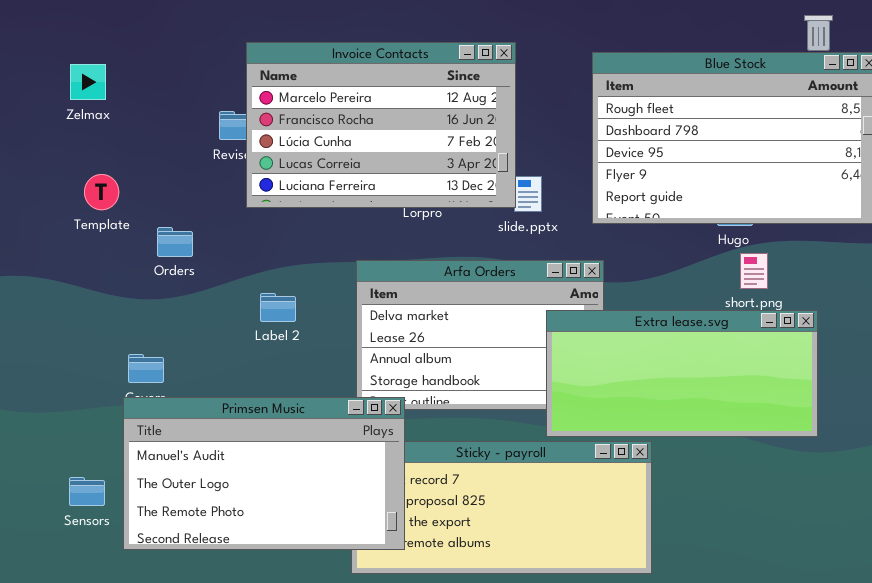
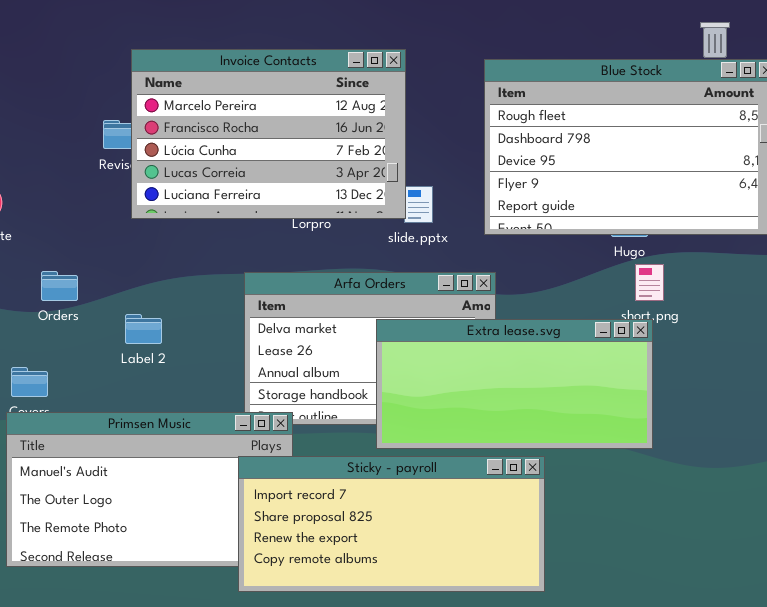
Orders: [157,227,193,257] -> [41,271,78,301], moved
Label 2: [260,293,296,322] -> [125,314,162,344], moved
Extra lease.svg: [546,310,818,437] -> [376,319,653,449], moved
Sticky - payroll: [351,441,652,574] -> [238,456,545,592], raised

